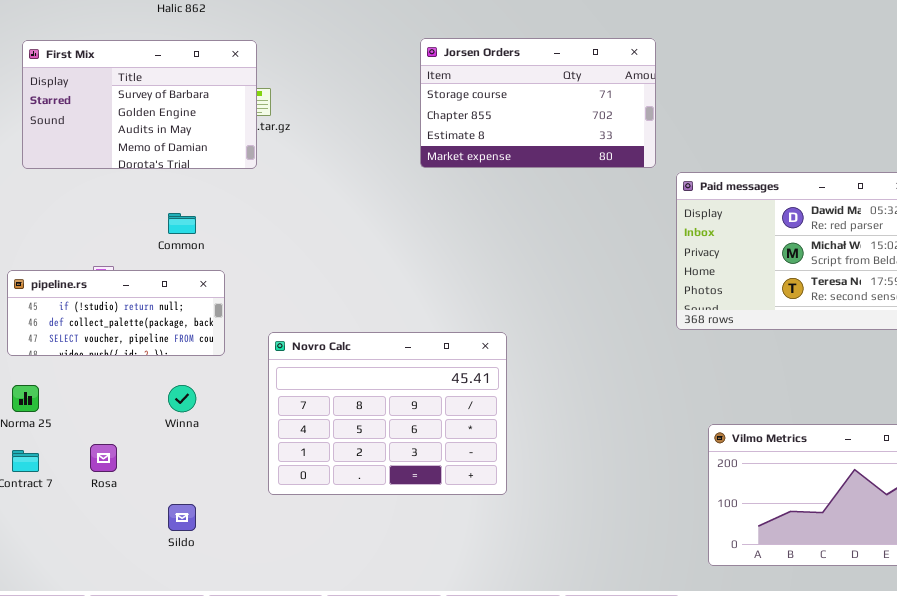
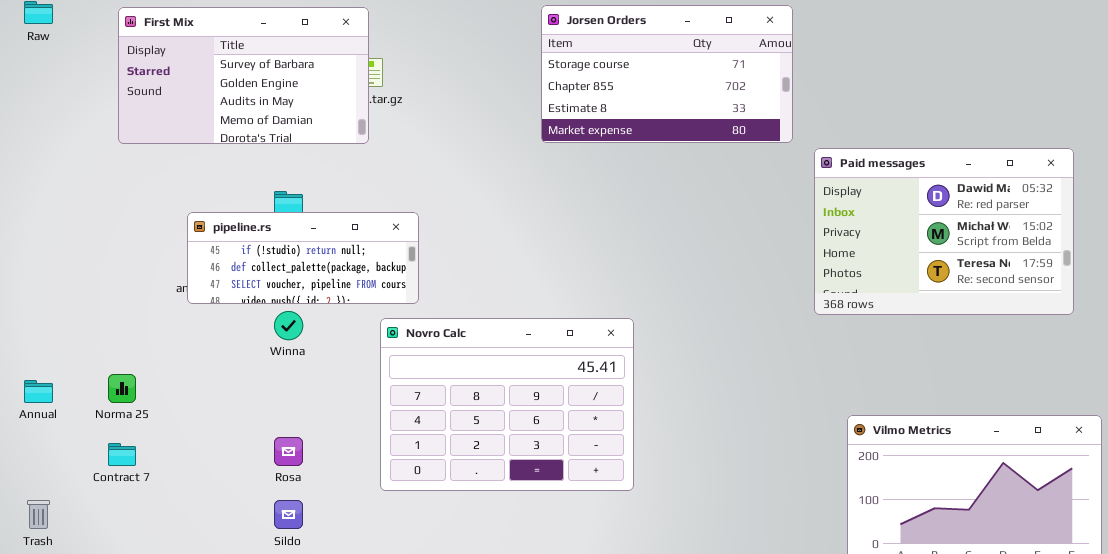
pipeline.rs: [7,270,225,356] -> [187,212,419,304], moved
Winna: [168,385,196,412] -> [274,311,303,340], moved
Rosa: [90,444,117,472] -> [274,437,303,466], moved

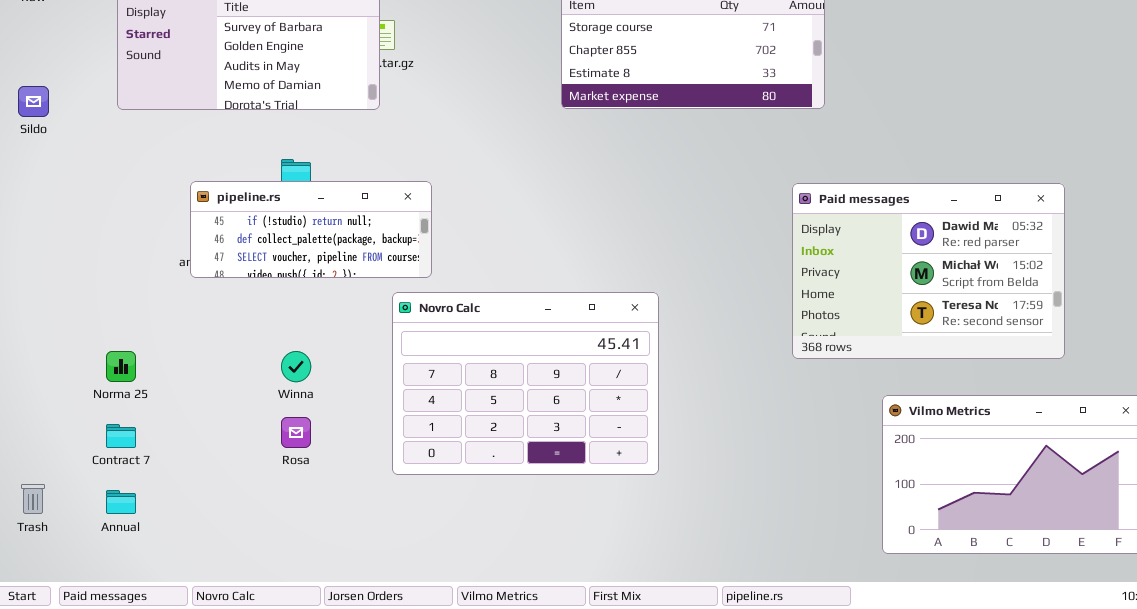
Paid messages: [814,148,1074,315] -> [792,183,1065,359], moved
Winna: [274,311,303,340] -> [281,351,311,382], moved
Annual: [24,380,53,403] -> [106,490,136,514], moved
Sildo: [274,500,303,529] -> [18,86,49,117], moved

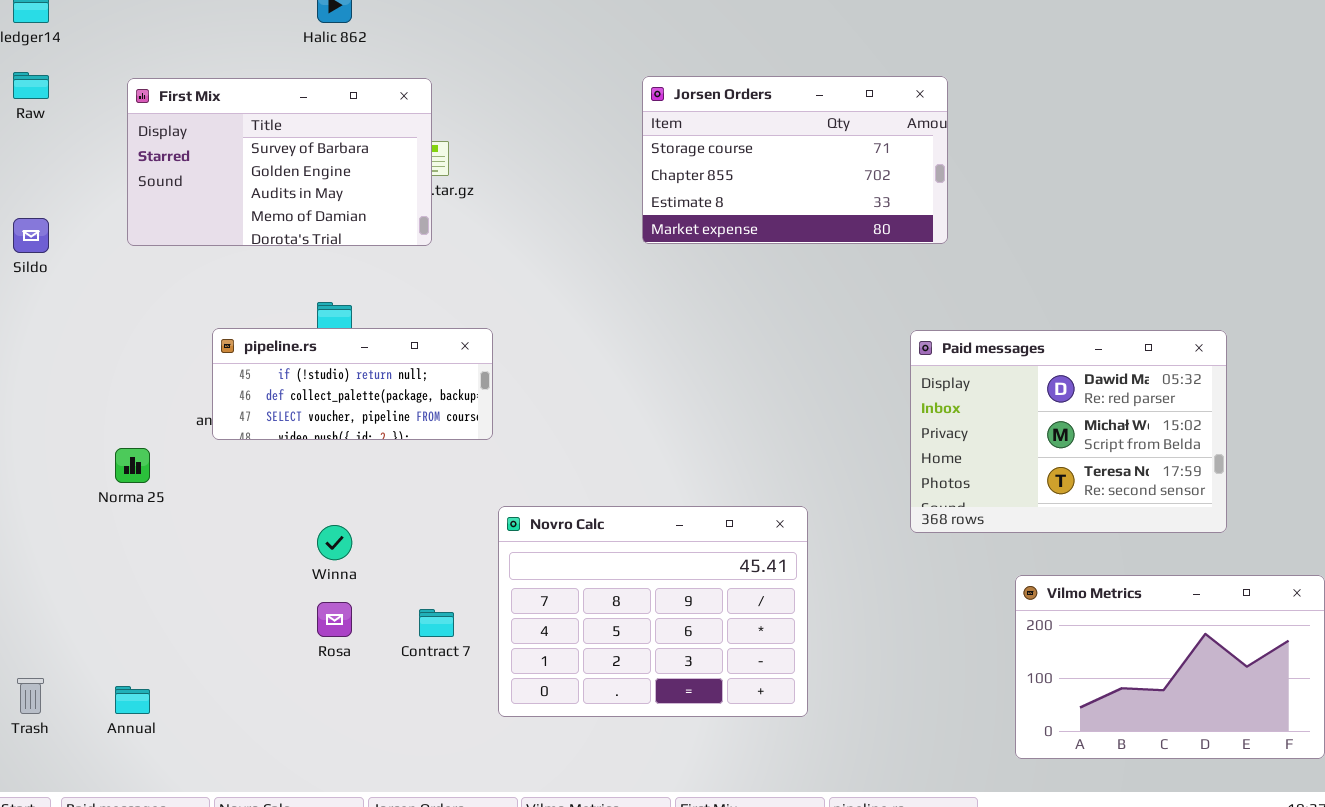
Novro Calc: [392,292,659,475] -> [498,506,808,717], moved
Norma 25: [106,351,136,382] -> [115,448,150,483], moved
Contract 7: [106,424,136,448] -> [419,609,454,637], moved

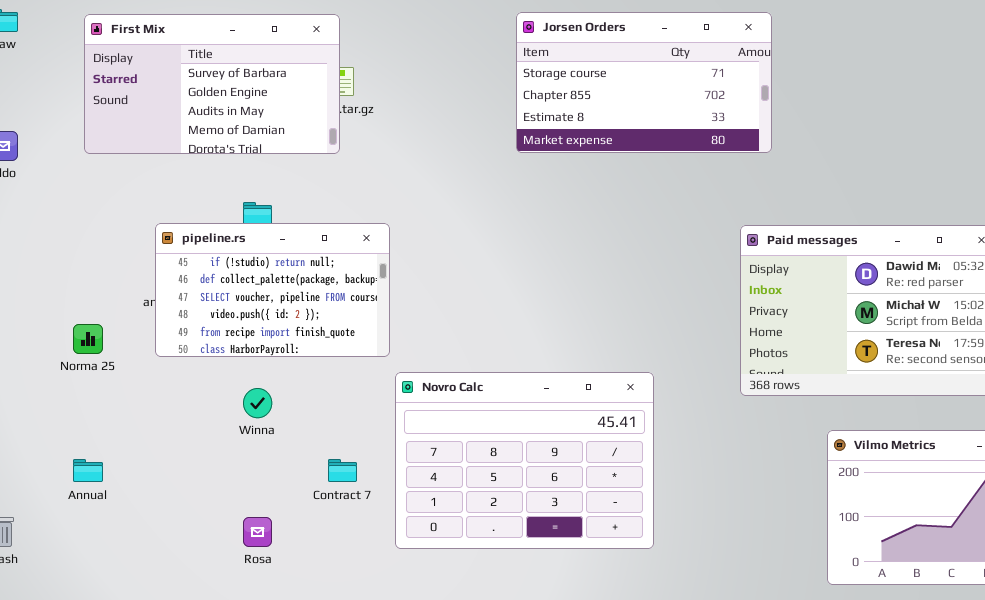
pipeline.rs: [212,328,493,440] -> [155,223,390,357], resized
Rosa: [317,602,352,637] -> [243,517,272,547], moved
Annual: [115,686,150,714] -> [73,459,103,482], moved

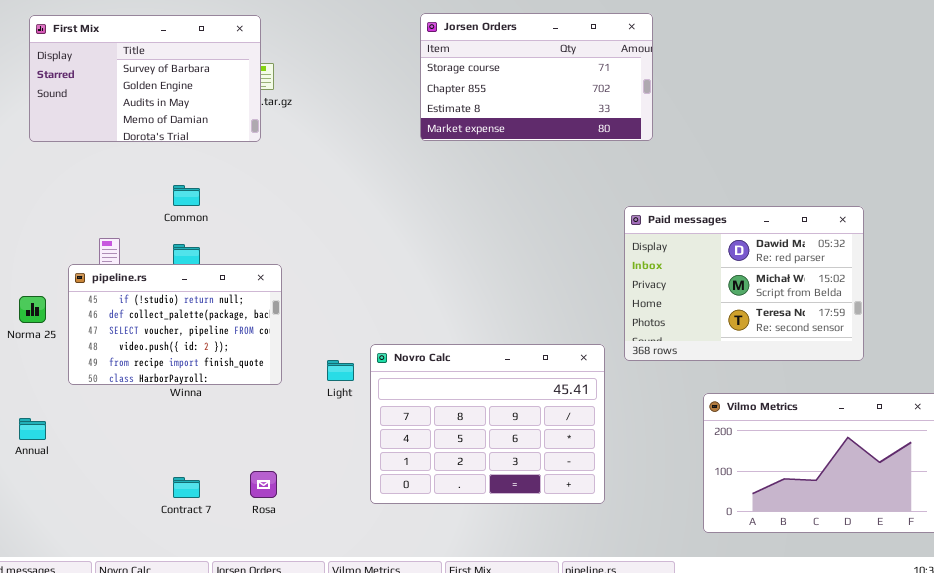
pipeline.rs: [155,223,390,357] -> [68,264,282,385], moved
Novro Calc: [395,372,654,549] -> [370,344,605,504], moved
Contract 7: [328,459,357,482] -> [173,477,200,498], moved
Rosa: [243,517,272,547] -> [250,471,277,498], moved

